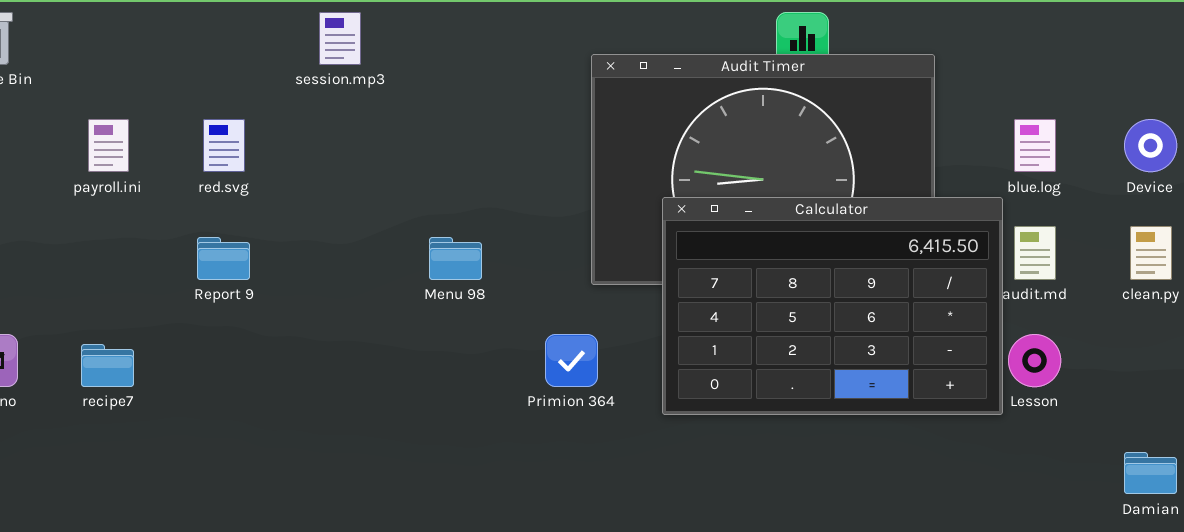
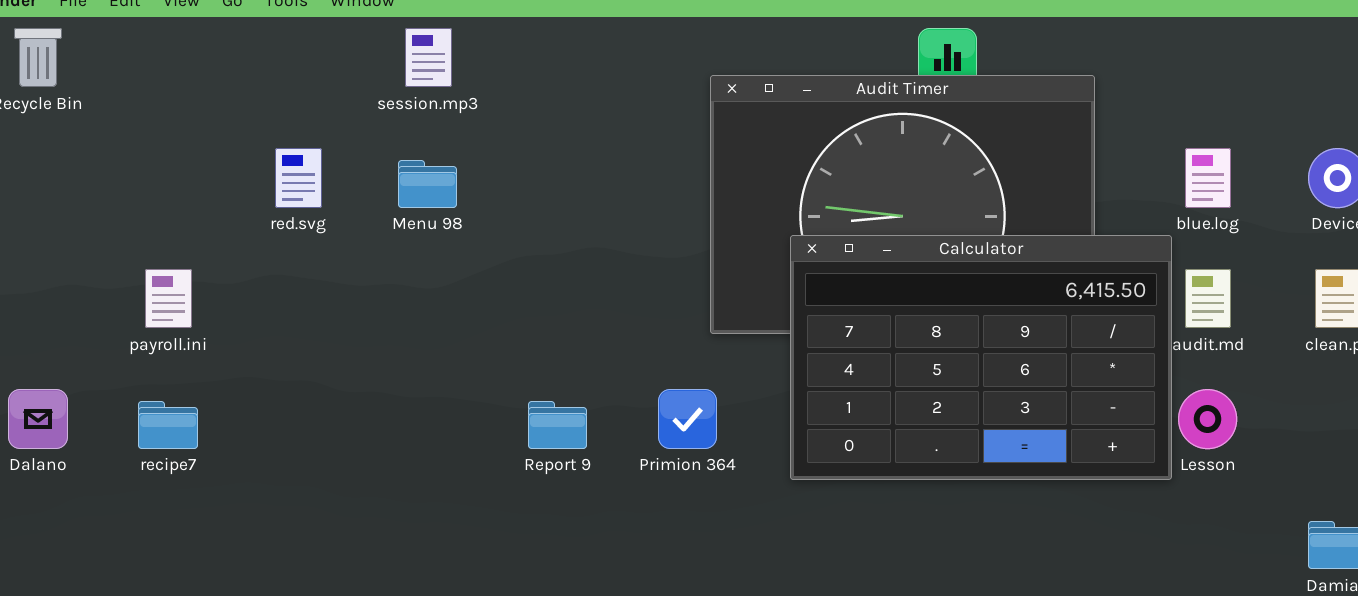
payroll.ini: [88,119,129,172] -> [145,269,192,328], moved
Report 9: [197,237,250,280] -> [528,401,587,449], moved
Menu 98: [429,237,482,280] -> [398,160,457,208], moved

